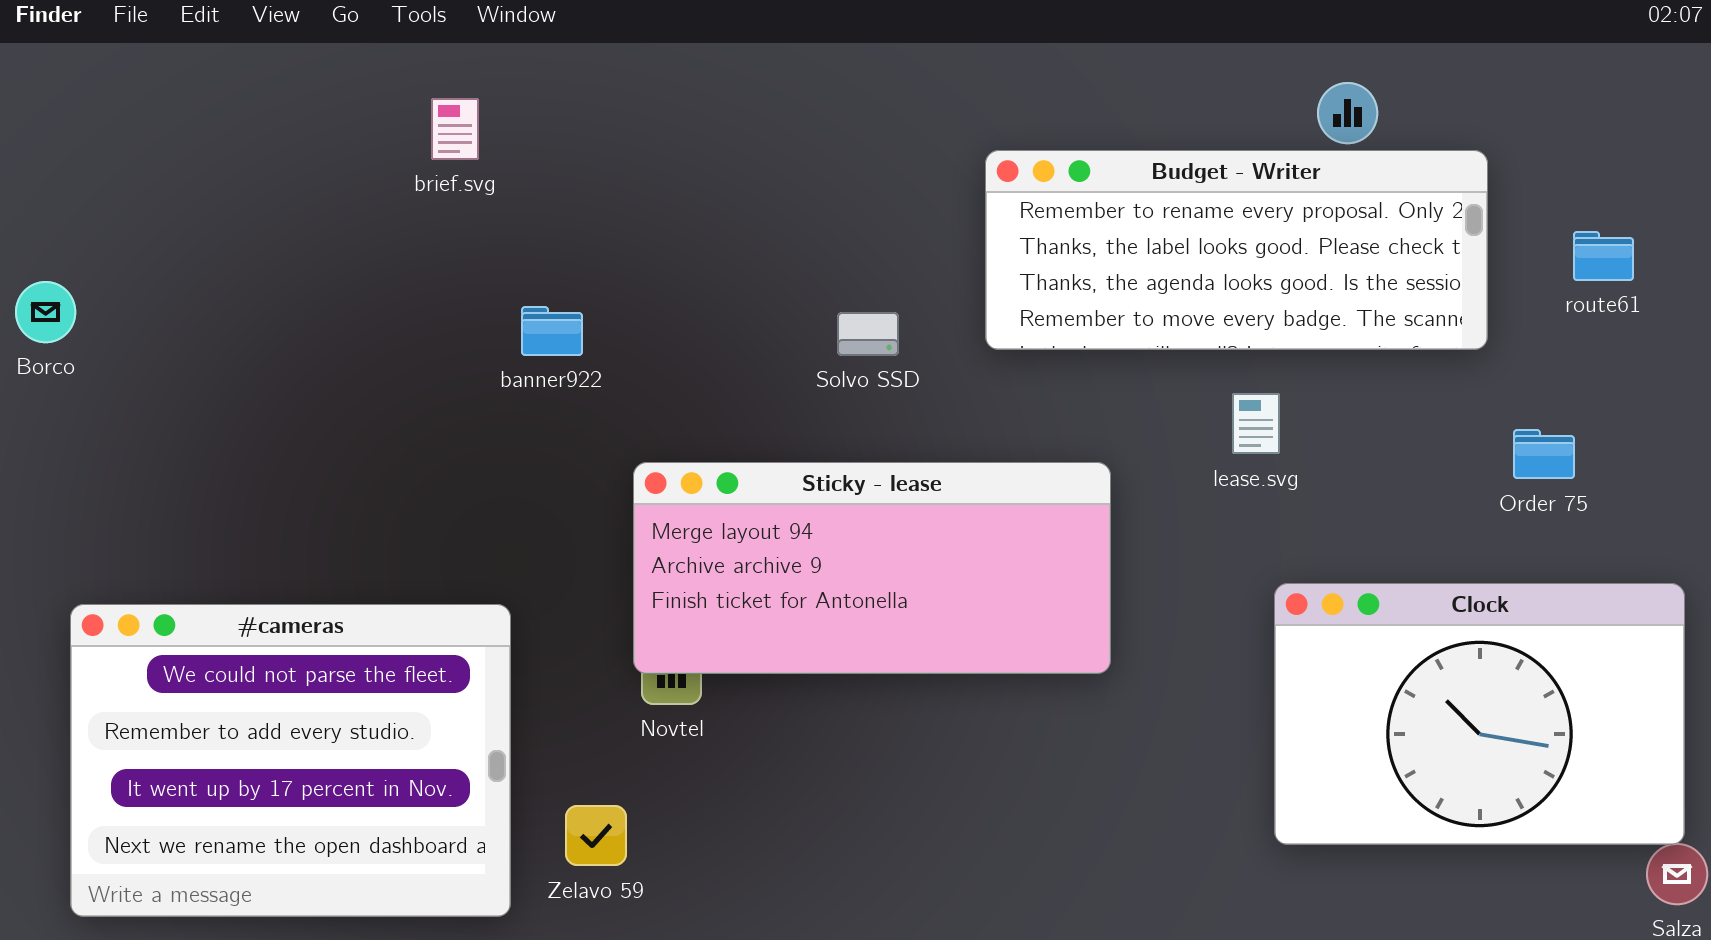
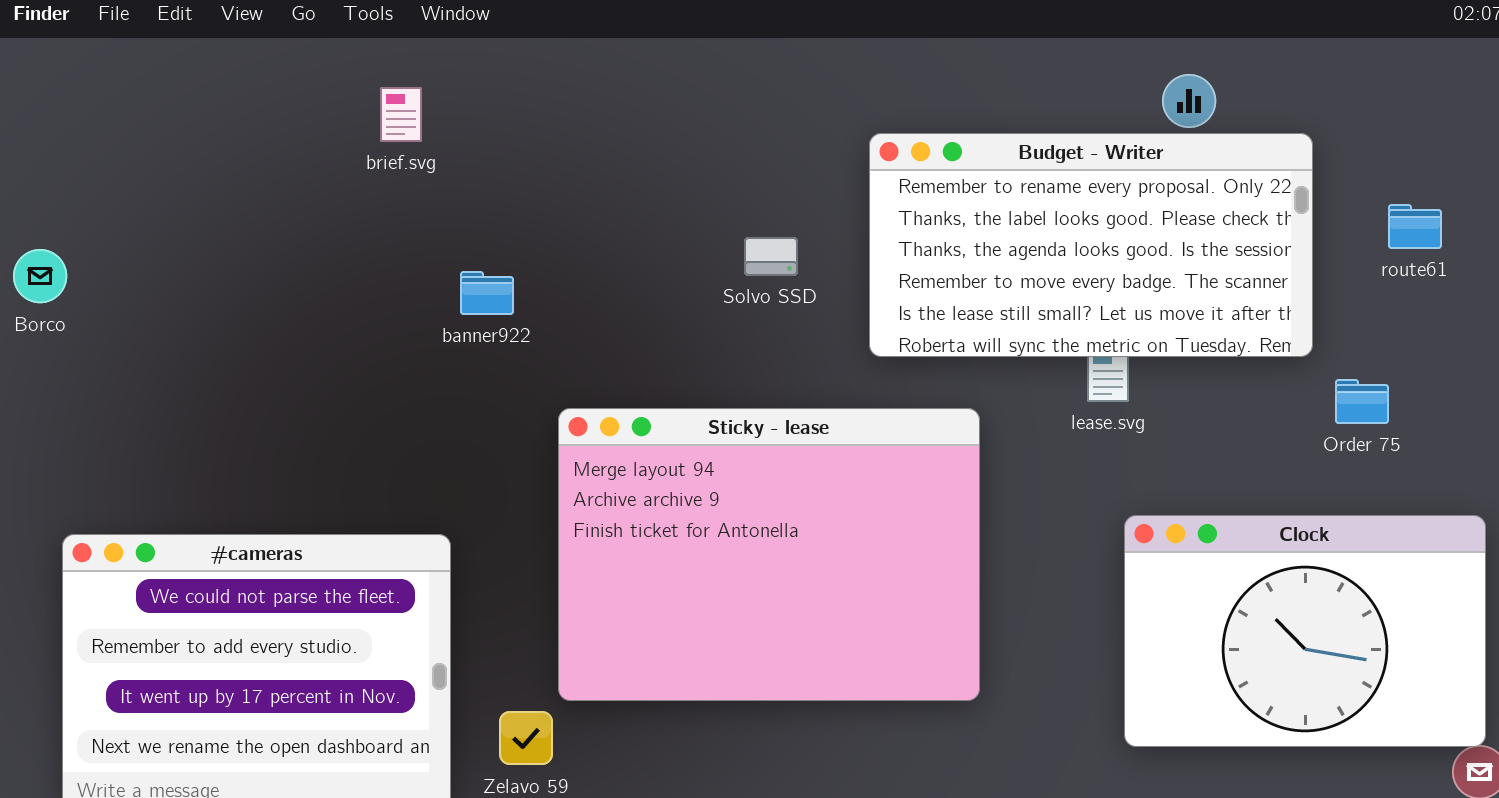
Budget - Writer: [985,150,1488,350] -> [869,133,1313,357], resized
Solvo SSD: [837,312,899,356] -> [744,237,798,276], moved
Sticky - lease: [633,462,1111,674] -> [558,408,980,701], resized

